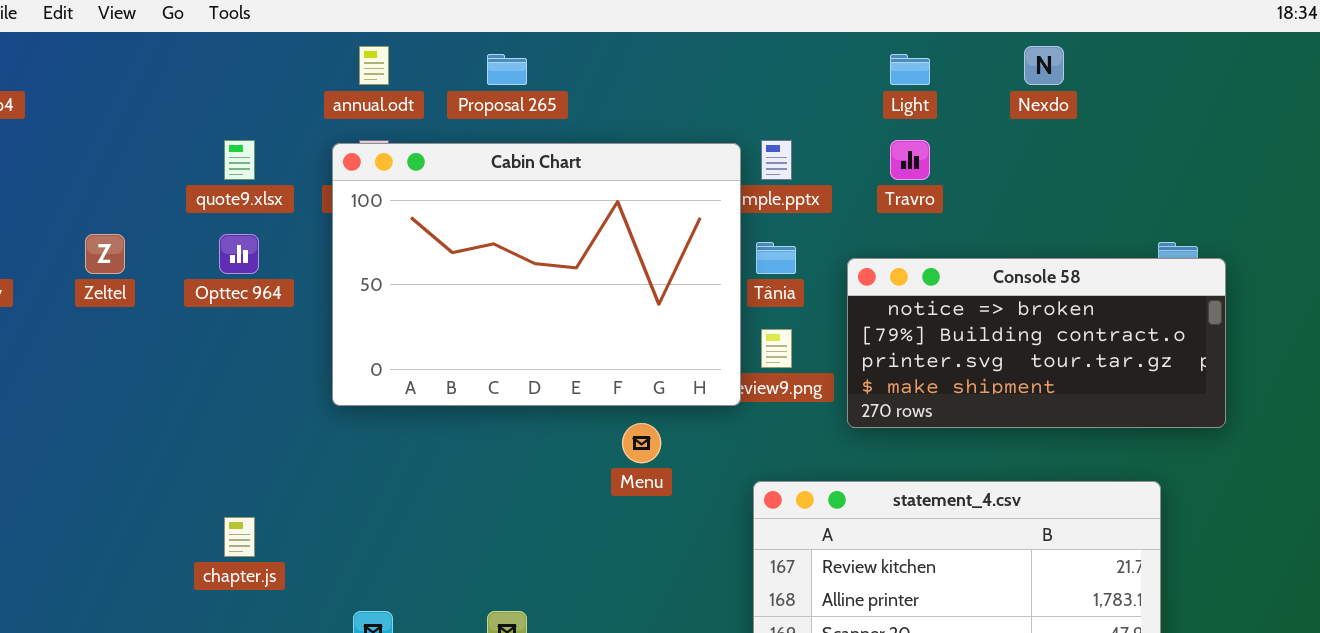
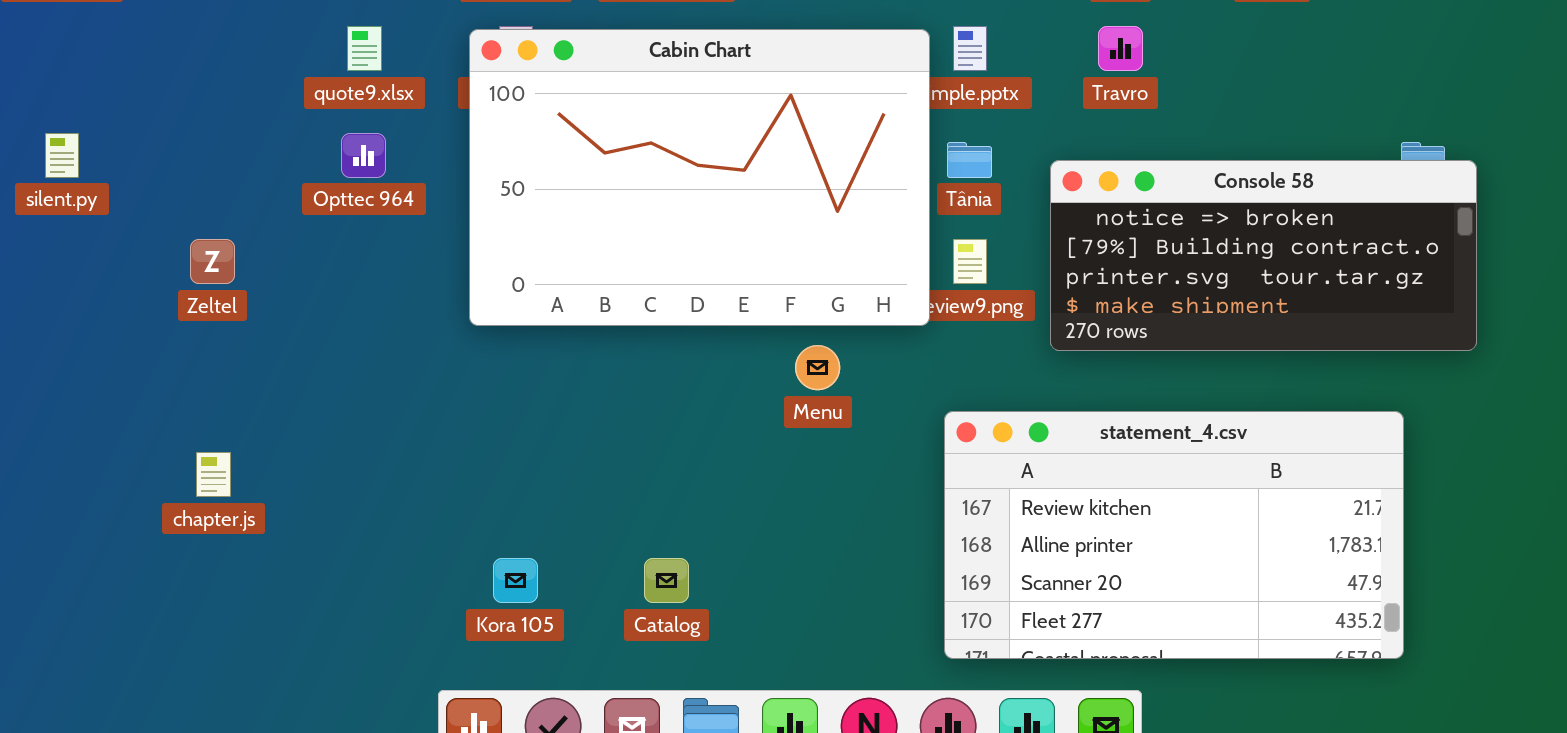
Zeltel: [85,234,125,274] -> [190,239,235,284], moved
chapter.js: [224,517,255,557] -> [196,452,231,497], moved

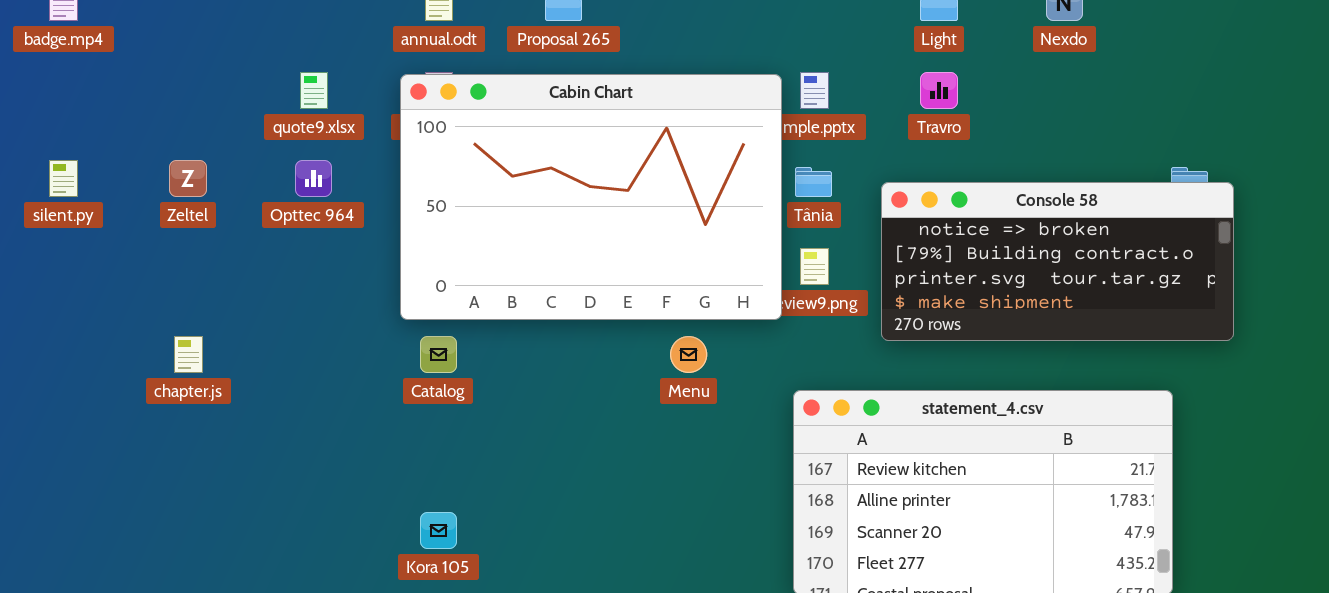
Zeltel: [190,239,235,284] -> [169,160,207,197], moved
chapter.js: [196,452,231,497] -> [174,336,203,373], moved
Catalog: [644,558,689,603] -> [420,336,457,373], moved

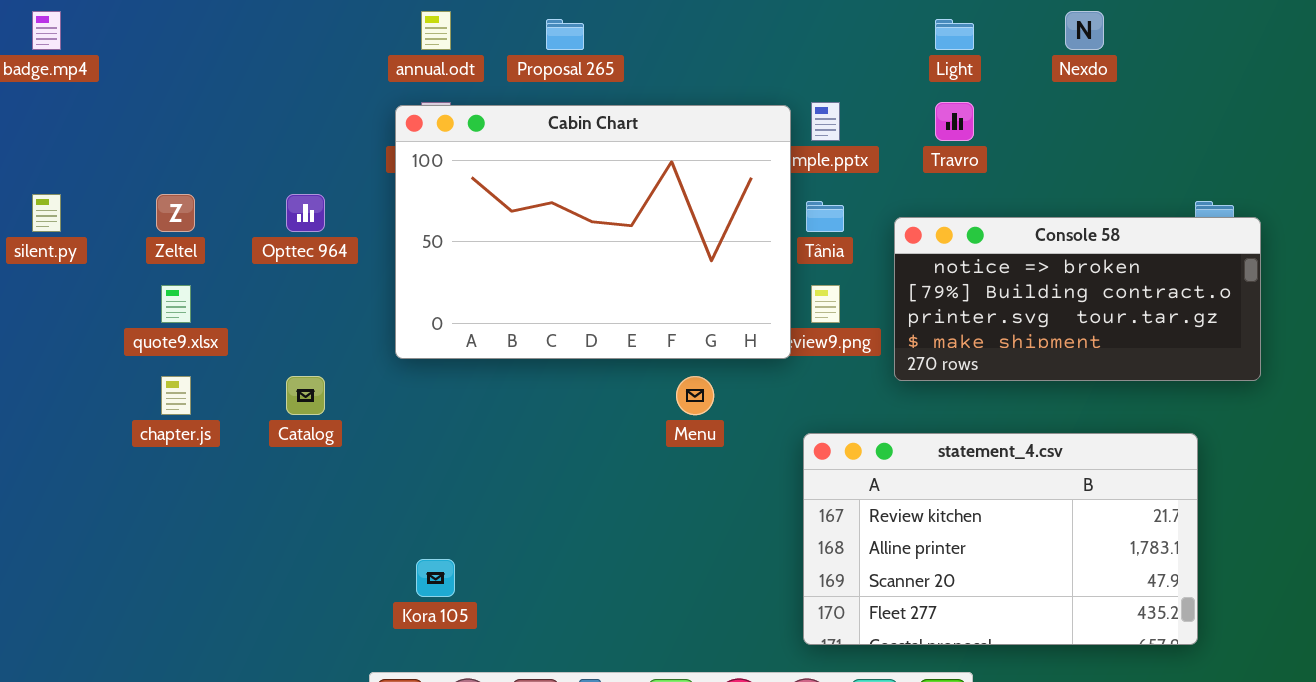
quote9.xlsx: [300,72,328,109] -> [161,285,191,323], moved
Catalog: [420,336,457,373] -> [286,376,325,415], moved

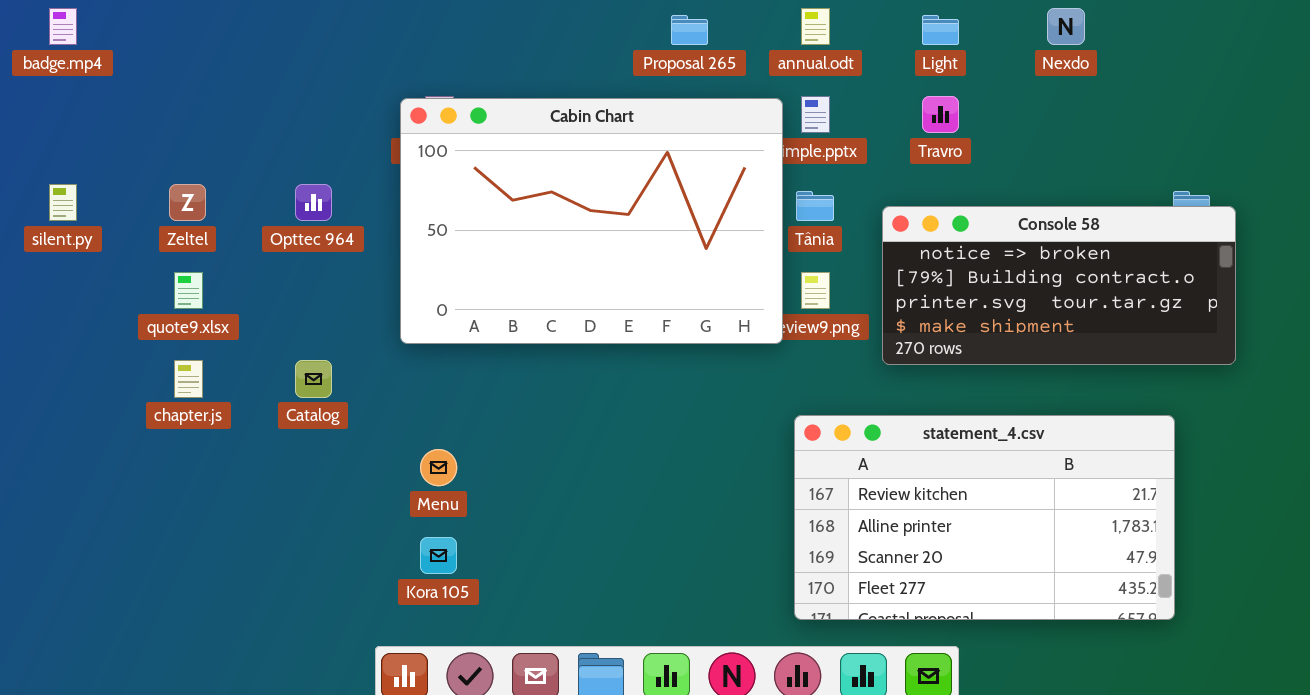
annual.odt: [421,11,451,50] -> [801,8,830,45], moved
Proposal 265: [546,19,584,50] -> [671,15,708,45], moved
Menu: [676,376,714,415] -> [420,449,457,486], moved

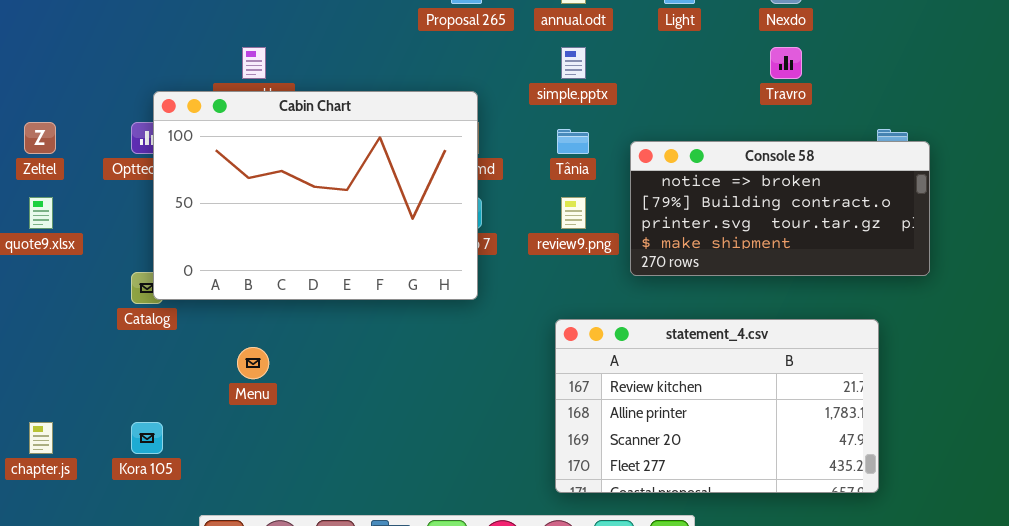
Travro: [922,96,959,133] -> [770,47,802,79], moved
Cabin Chart: [400,98,783,344] -> [153,91,478,300], moved
chapter.js: [174,360,203,398] -> [29,422,53,454], moved
Kora 105: [420,537,457,574] -> [131,422,163,454], moved

